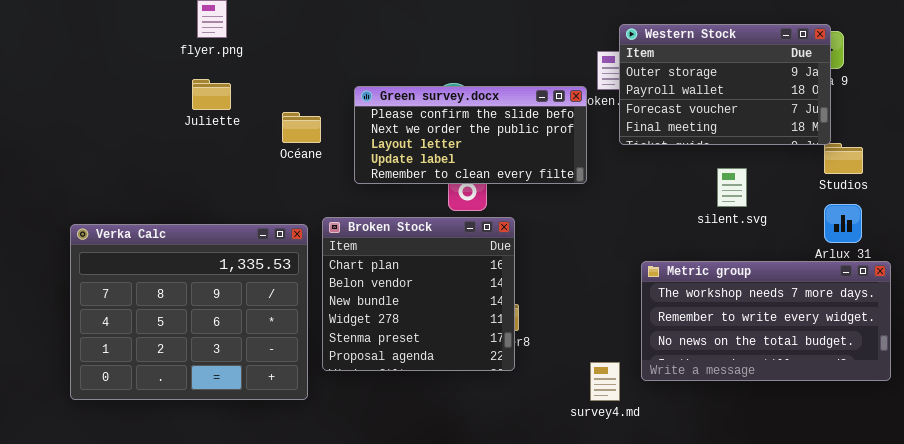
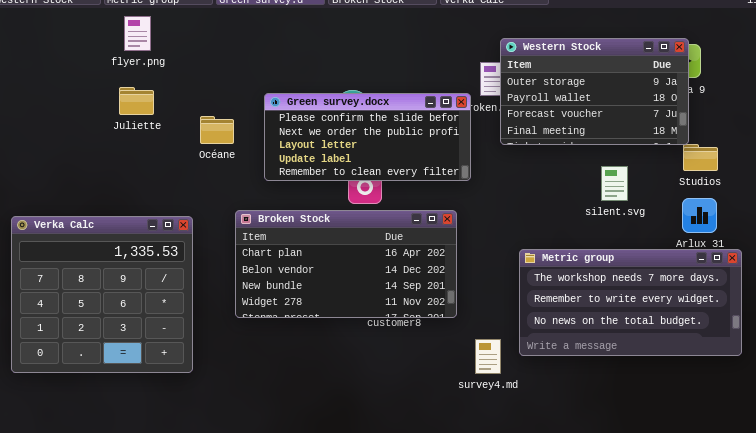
silent.svg: [717,168,747,207] -> [601,166,628,201], moved
Broken Stock: [322,217,515,371] -> [235,210,457,318], resized
Verka Calc: [70,224,308,400] -> [11,216,193,373], resized

